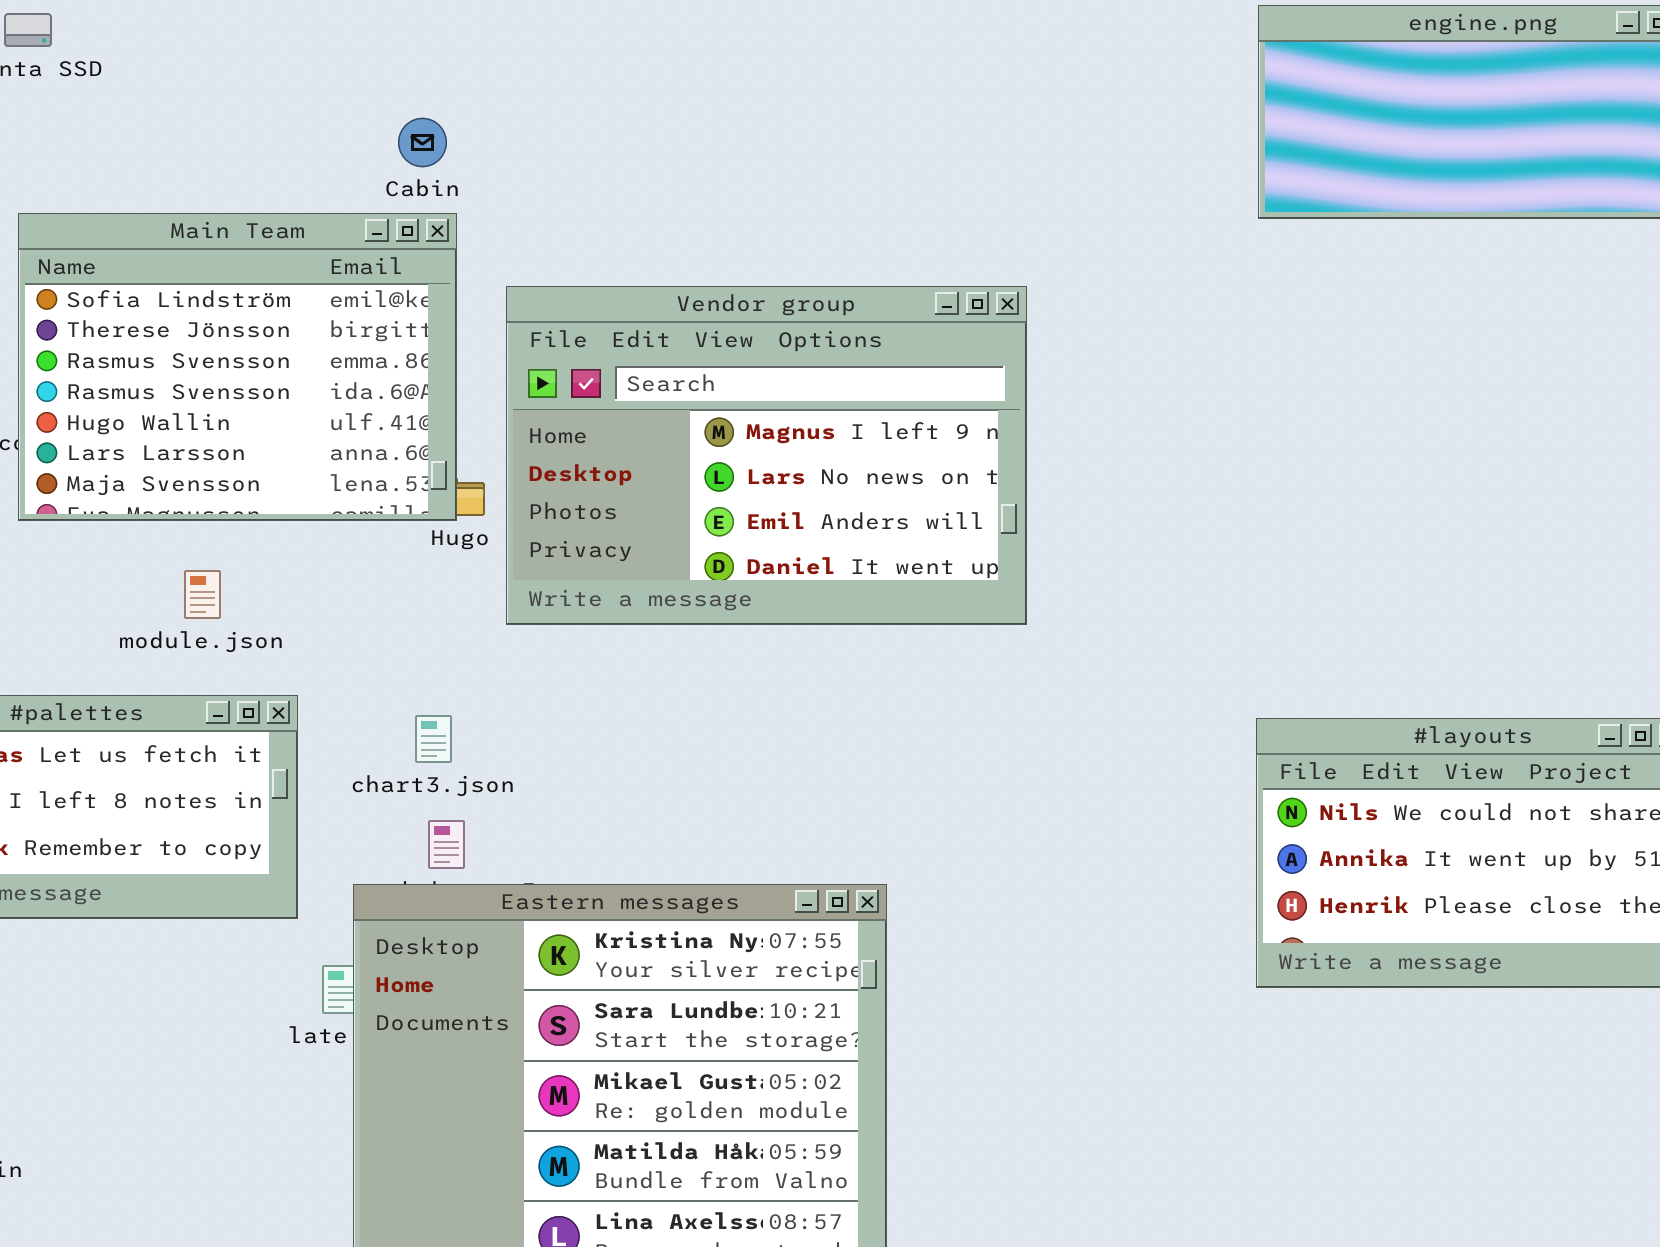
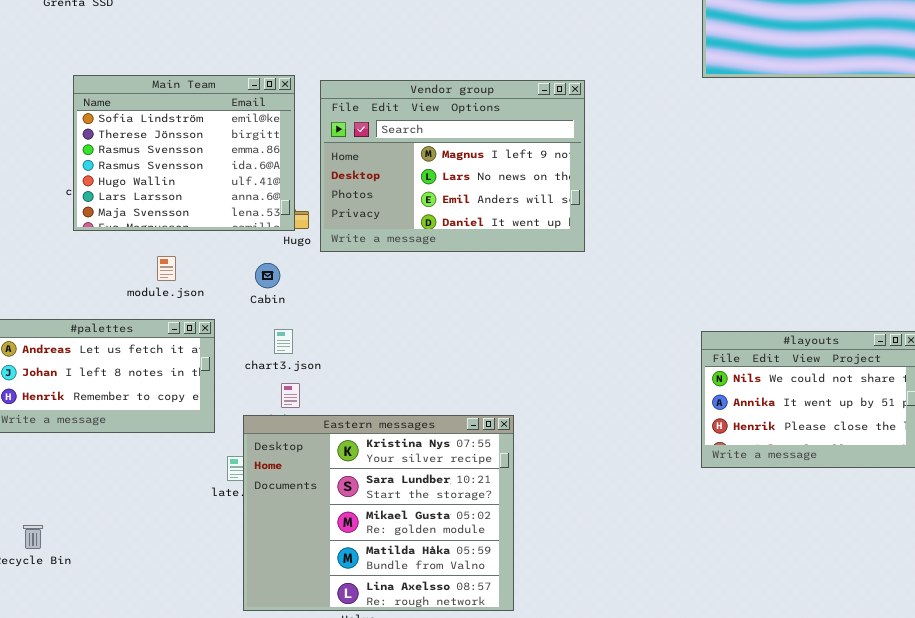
Cabin: [398,118,447,167] -> [255,263,280,288], moved
Vendor group: [506,286,1027,625] -> [320,80,585,252], moved

